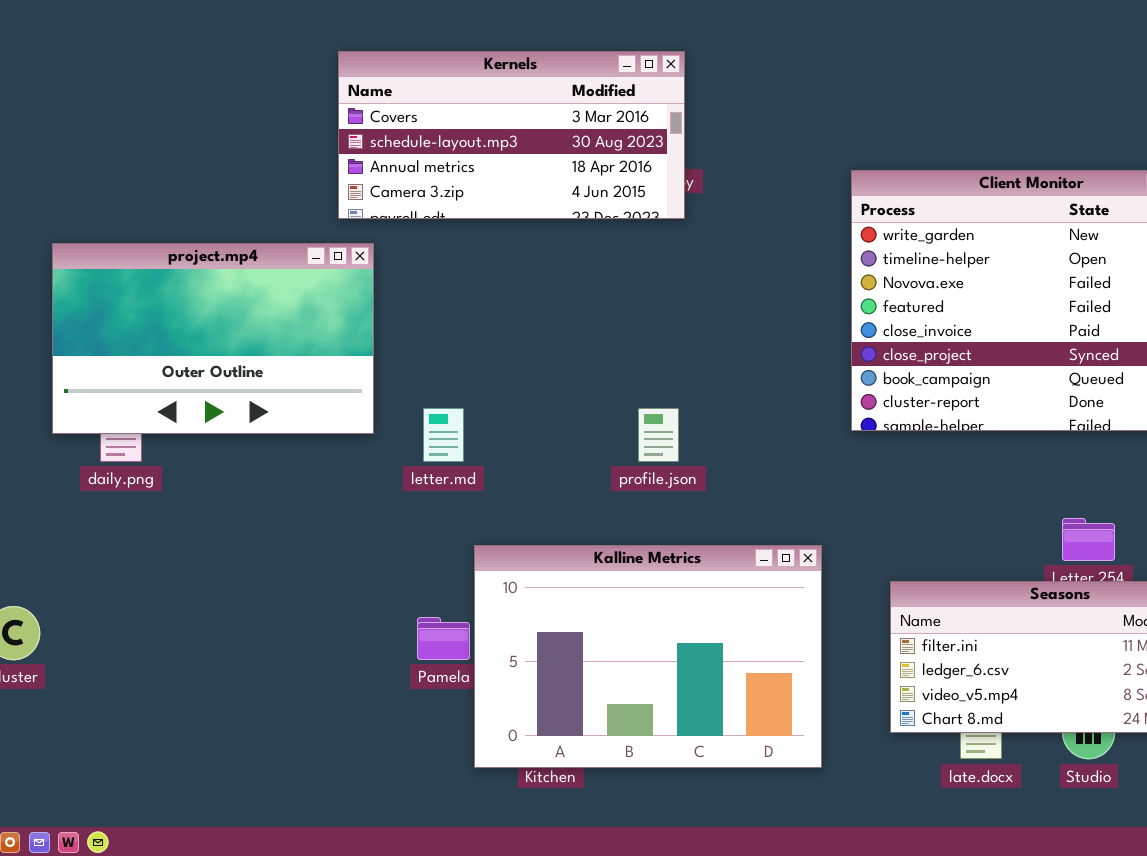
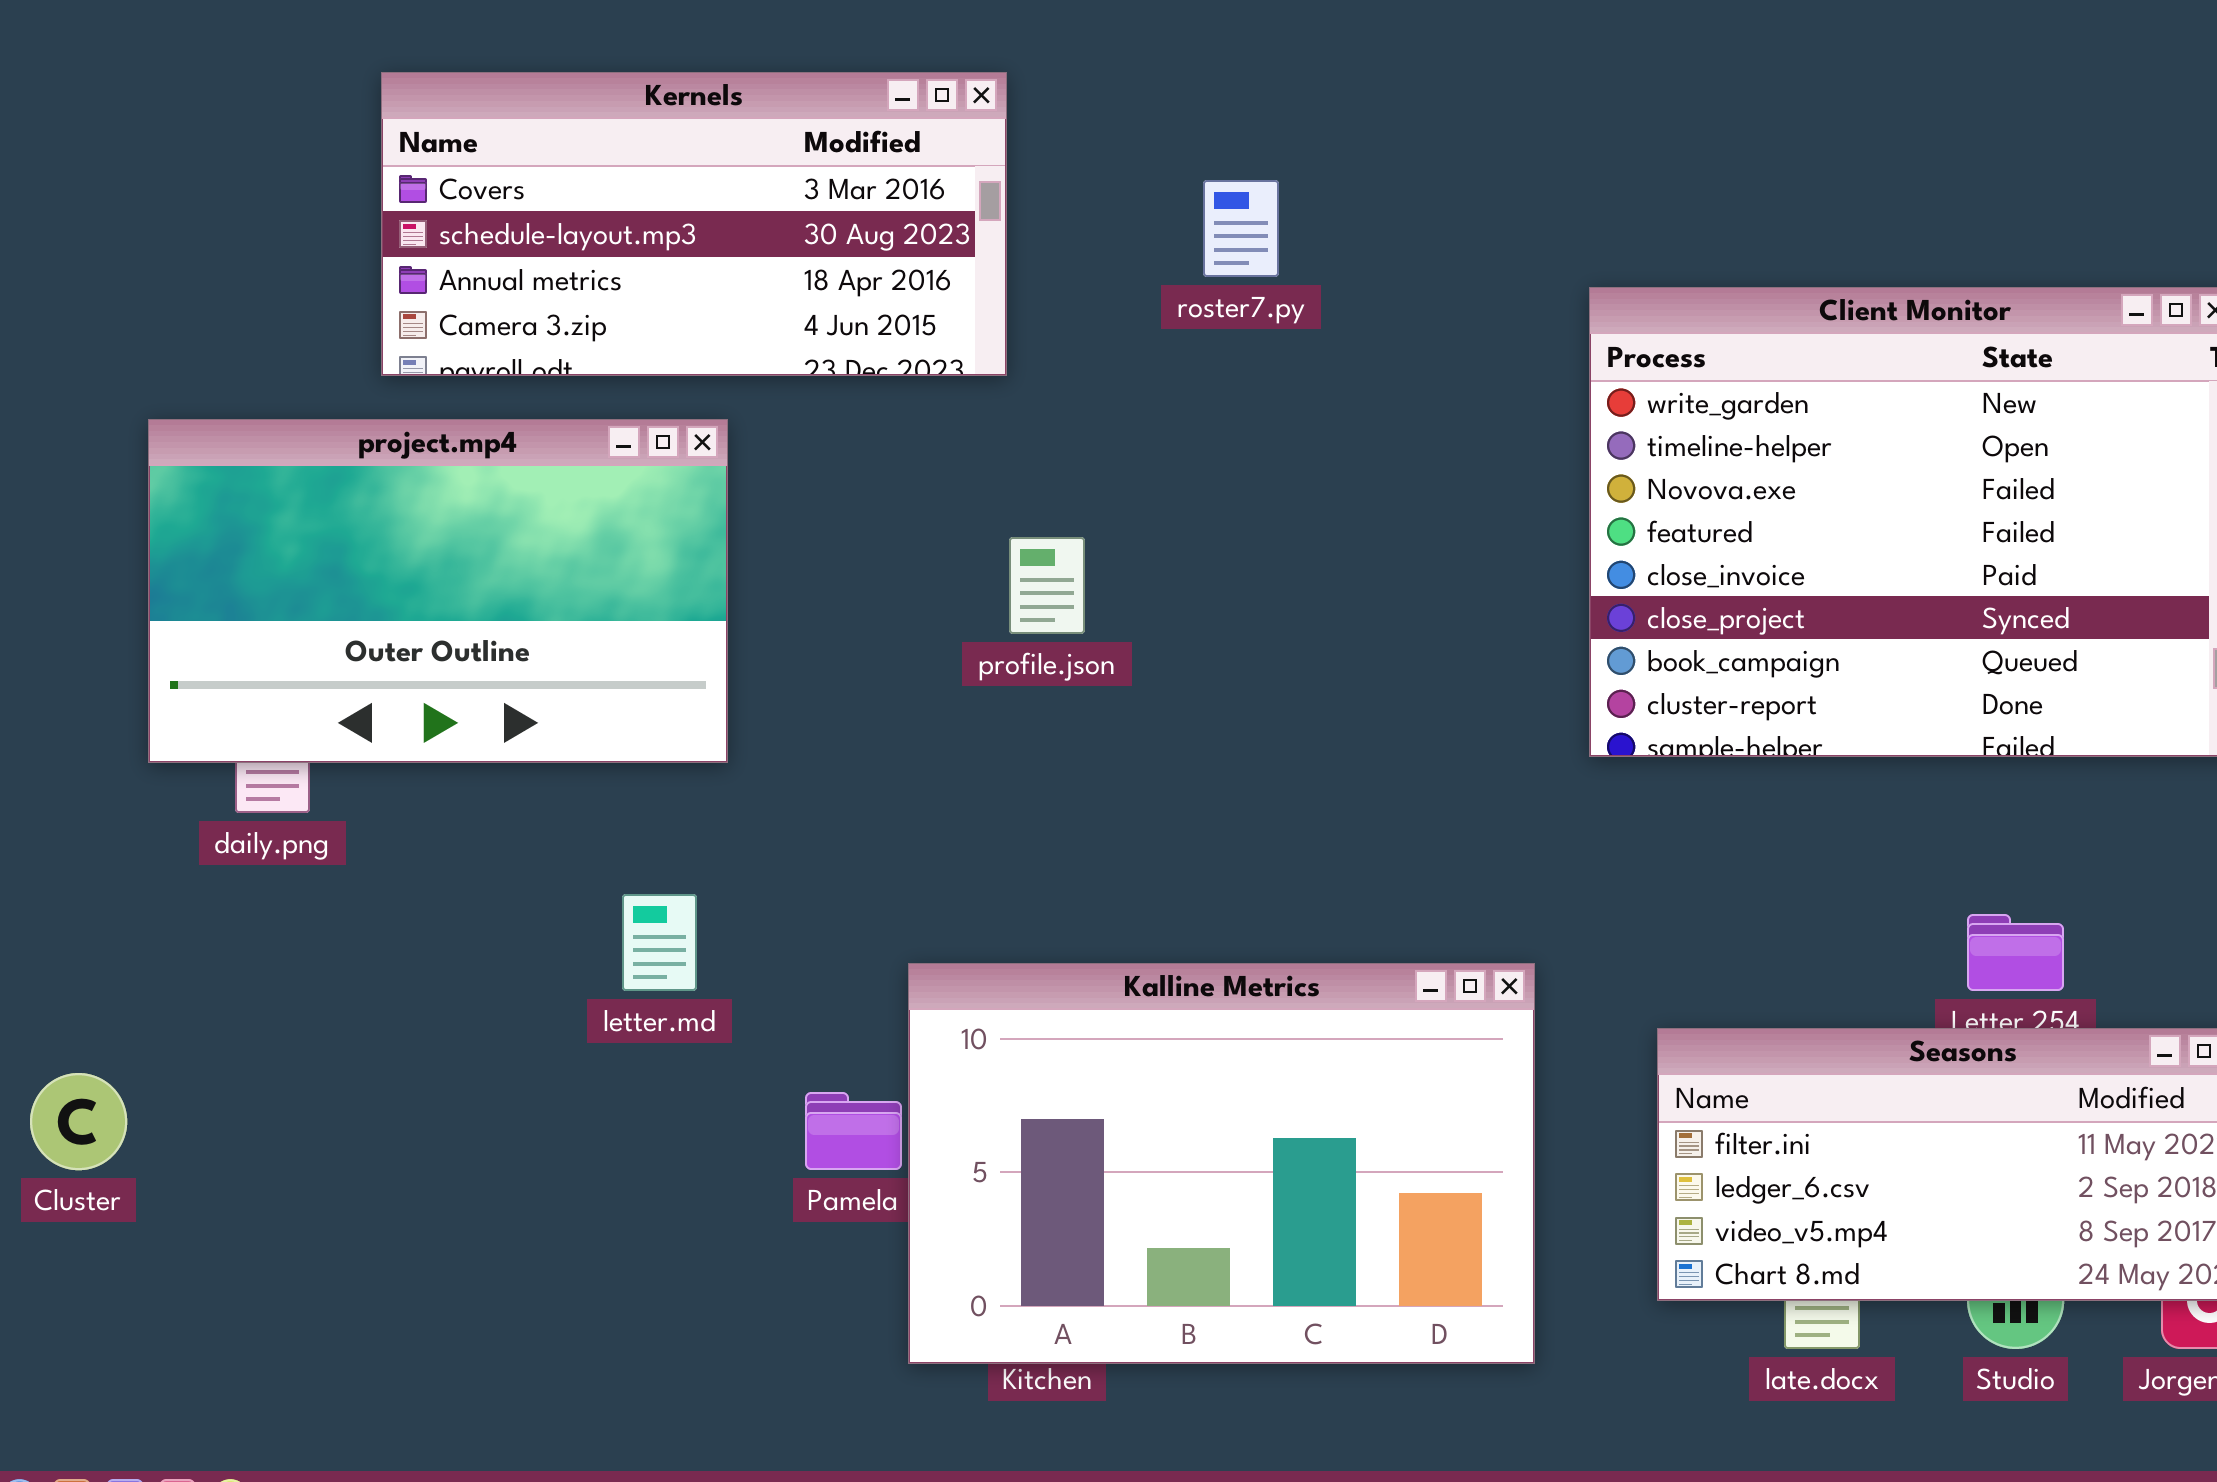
Kernels: [338,51,685,219] -> [381,72,1007,376], moved
letter.md: [423,408,464,462] -> [622,894,697,991], moved
profile.json: [638,408,679,462] -> [1009,537,1085,634], moved

